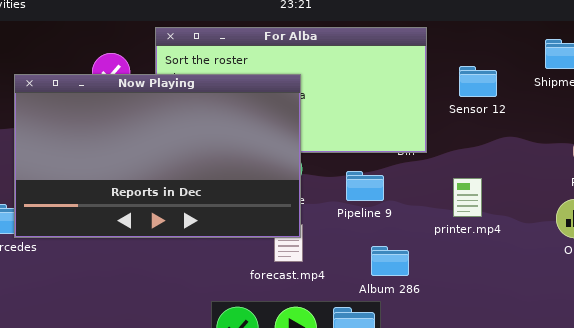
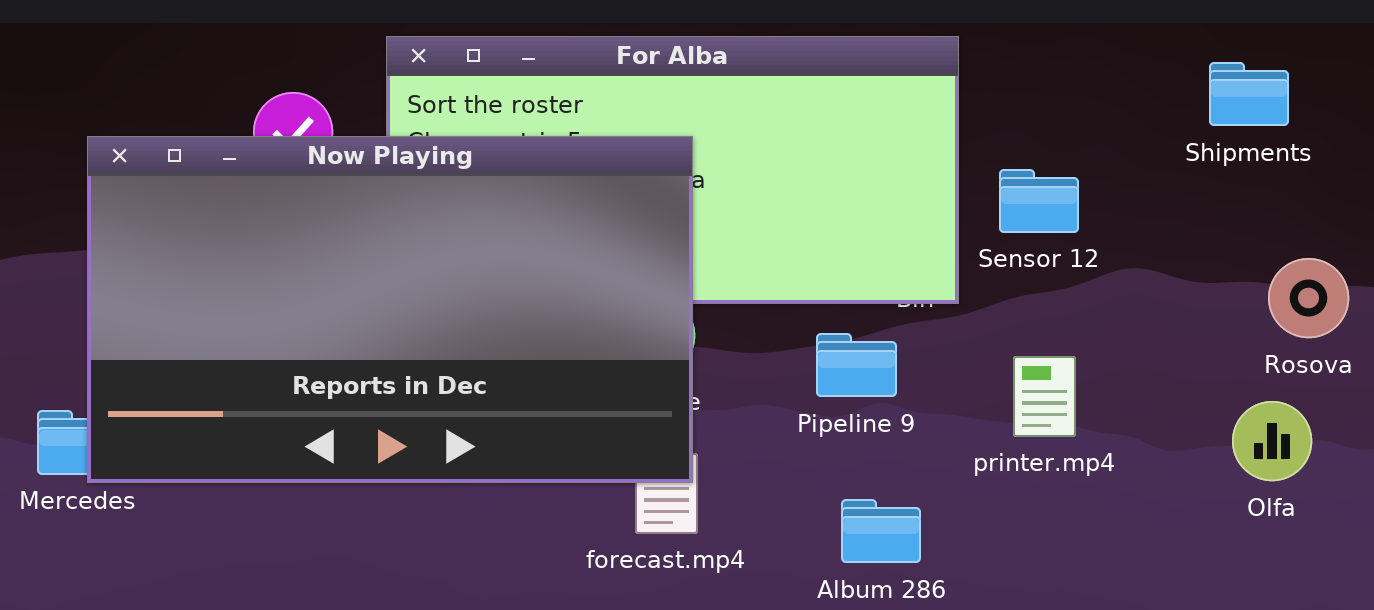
Sensor 12: [459,66,497,97] -> [999,169,1079,233], moved
Pipeline 9: [346,171,384,201] -> [816,333,897,397], moved

